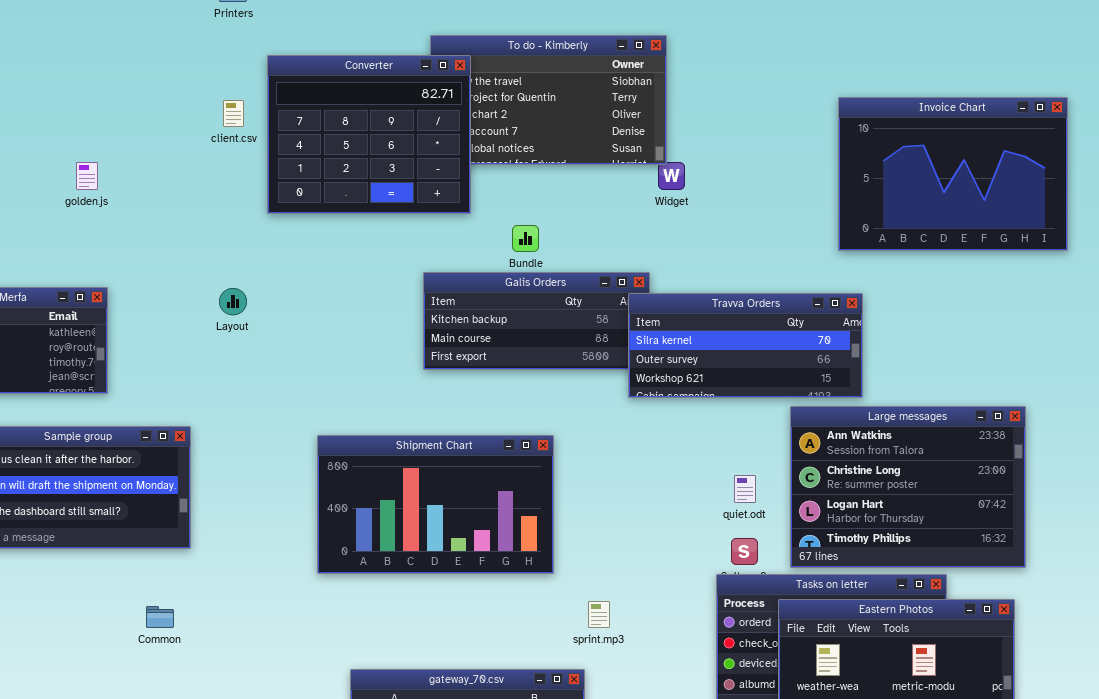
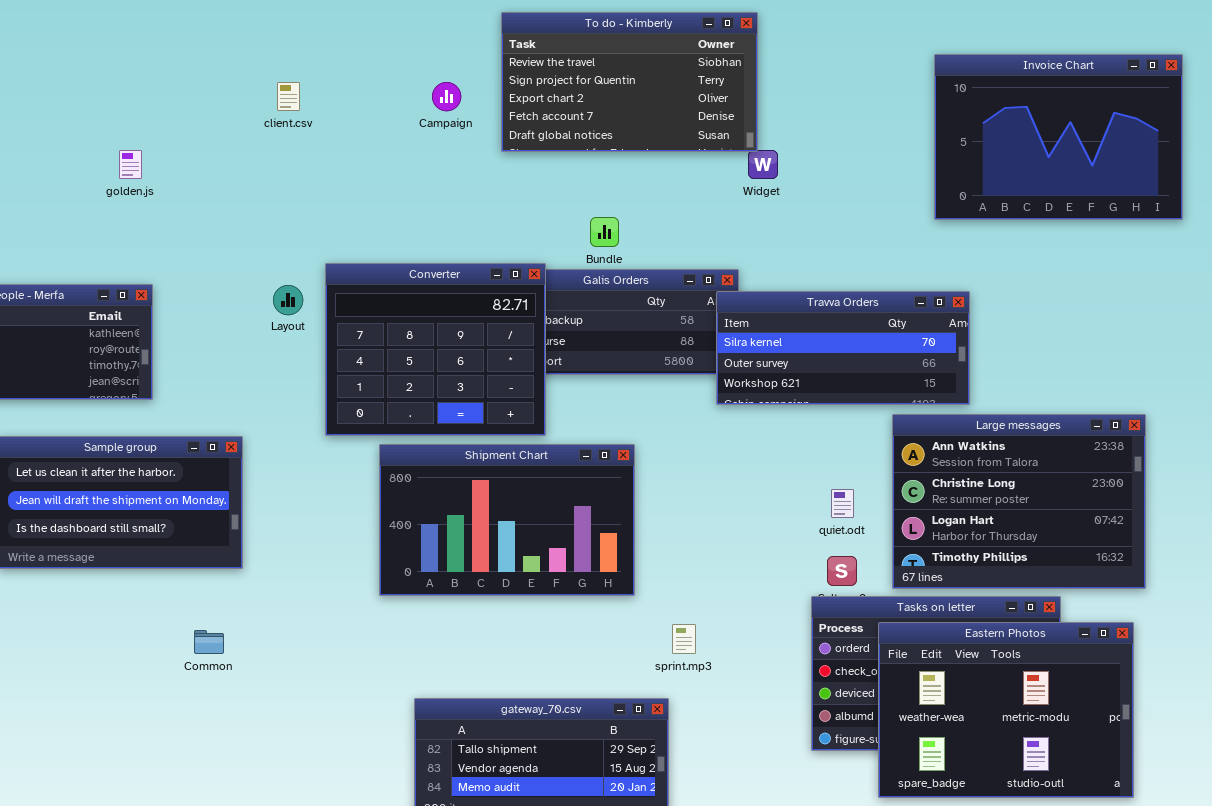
Converter: [267,55,471,214] -> [325,263,546,436], moved
Invoice Chart: [838,97,1068,251] -> [934,54,1183,220], moved

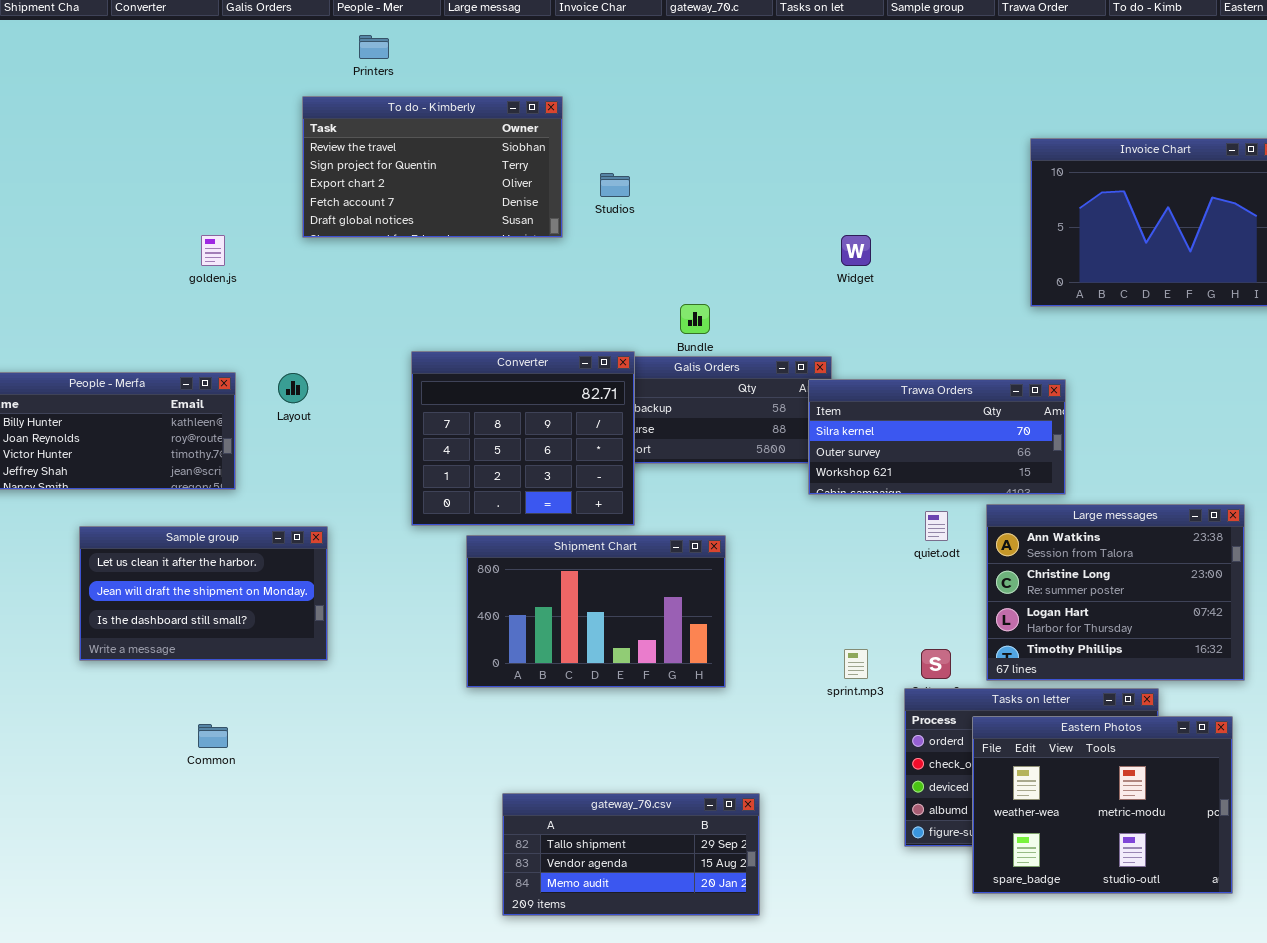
To do - Kimberly: [501,12,758,152] -> [302,96,563,238], moved
Layout: [273,285,303,315] -> [278,373,308,403], moved
quiet.odt: [831,489,854,518] -> [925,511,948,541], moved
sprint.mp3: [672,624,696,654] -> [844,649,868,679], moved
Common: [194,630,224,654] -> [198,724,228,748], moved

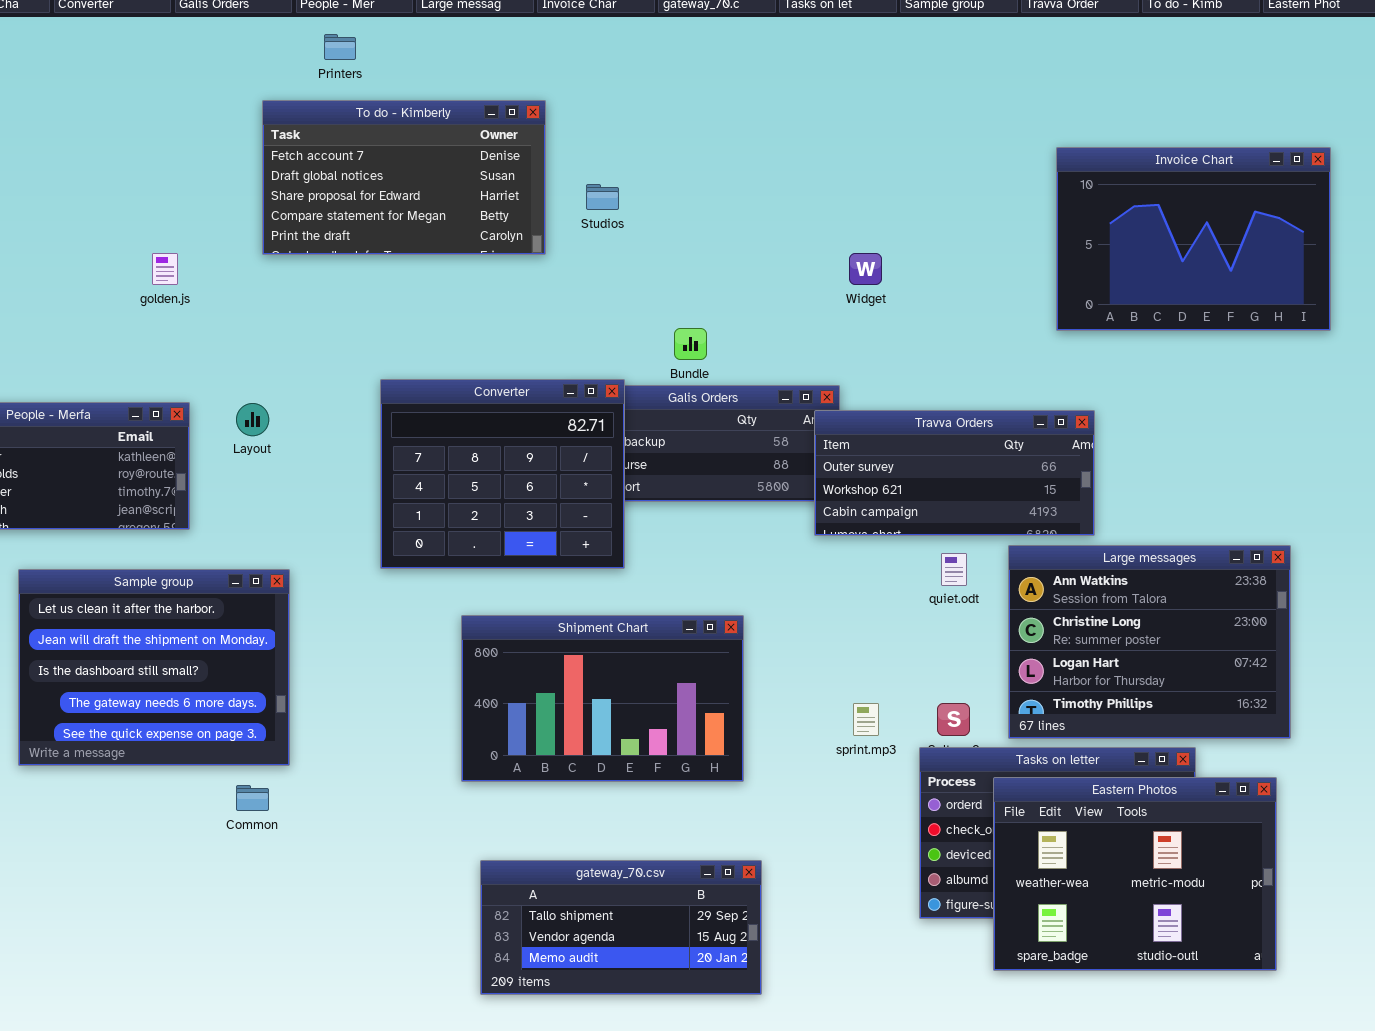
To do - Kimberly: [302,96,563,238] -> [262,100,546,255], scrolled down 3 rows
Travva Orders: [808,379,1066,495] -> [814,410,1095,536], scrolled down 1 row
Sample group: [79,526,328,661] -> [18,569,290,766], resized
Shipment Chart: [466,535,726,688] -> [461,615,744,782], moved
Common: [198,724,228,748] -> [236,785,269,811], moved

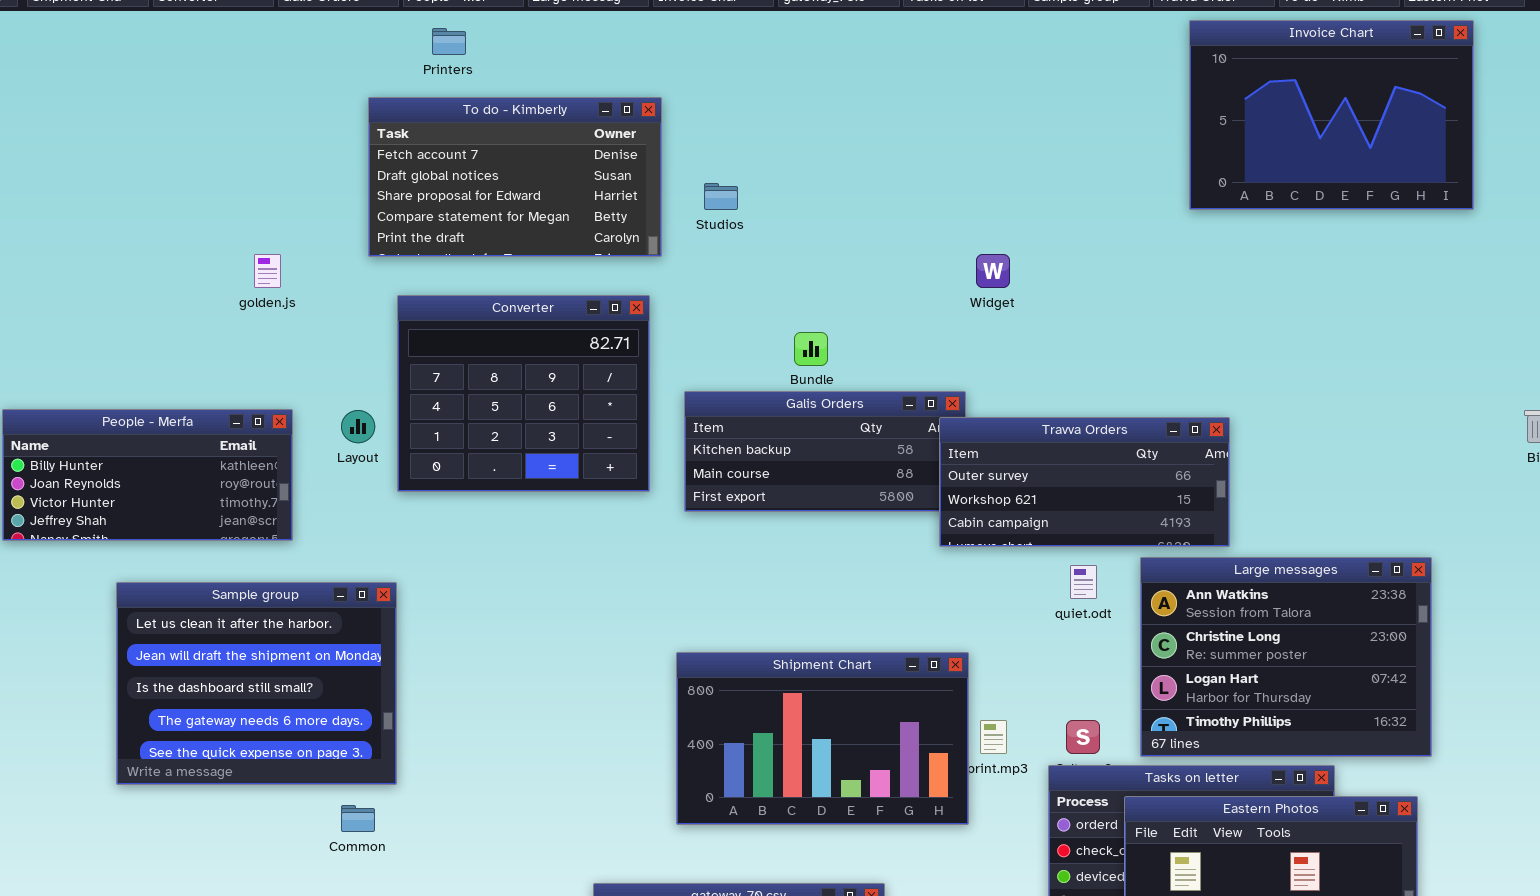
Invoice Chart: [1056,147,1331,331] -> [1189,20,1474,210], moved
Converter: [380,379,625,569] -> [397,295,650,492], moved
Shipment Chart: [461,615,744,782] -> [676,652,969,825], moved

